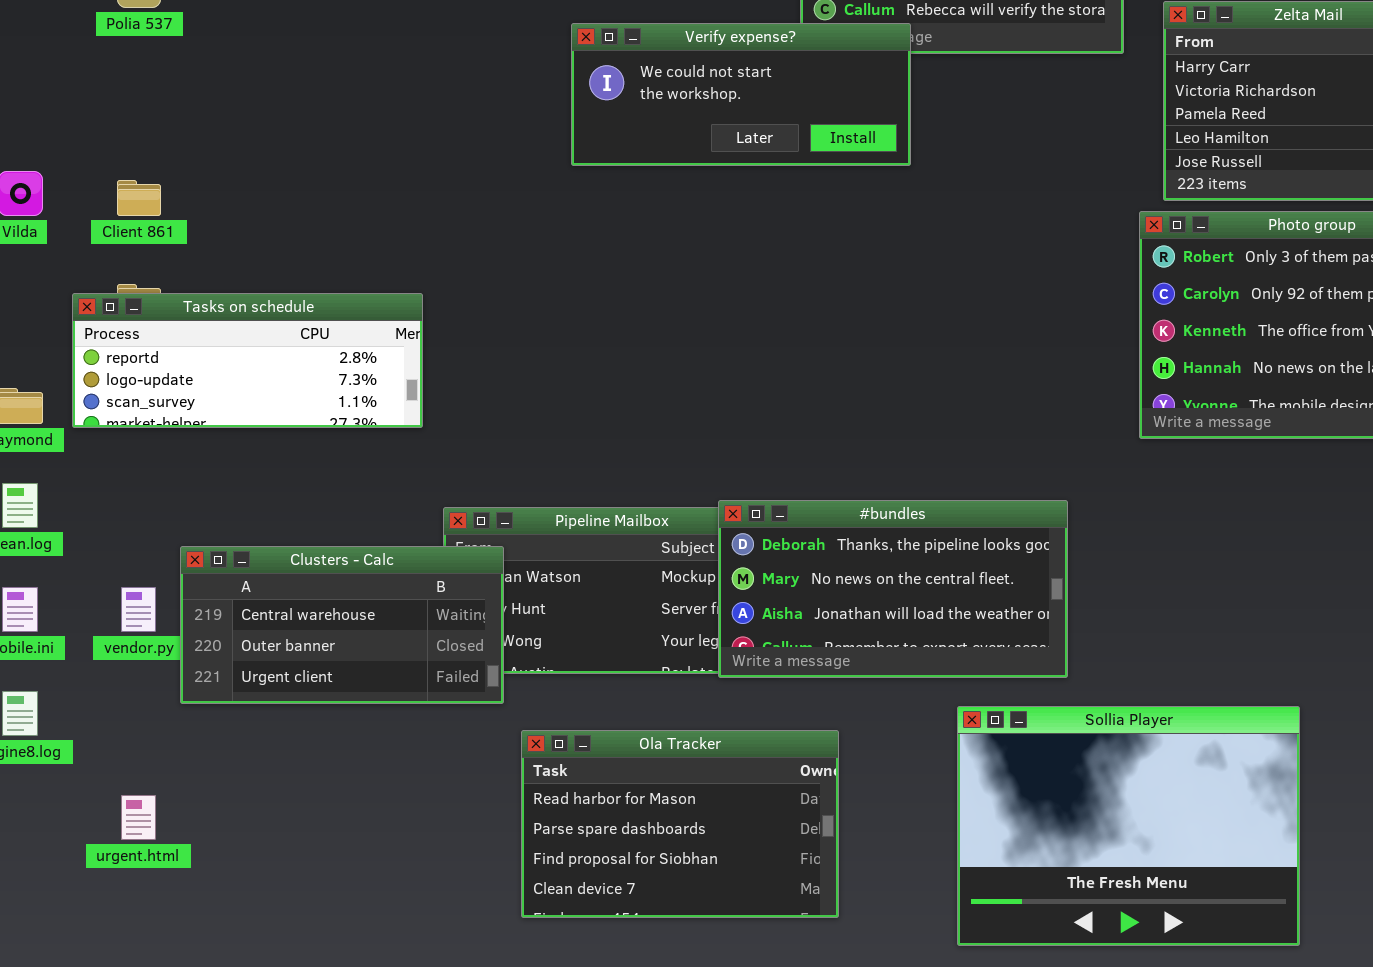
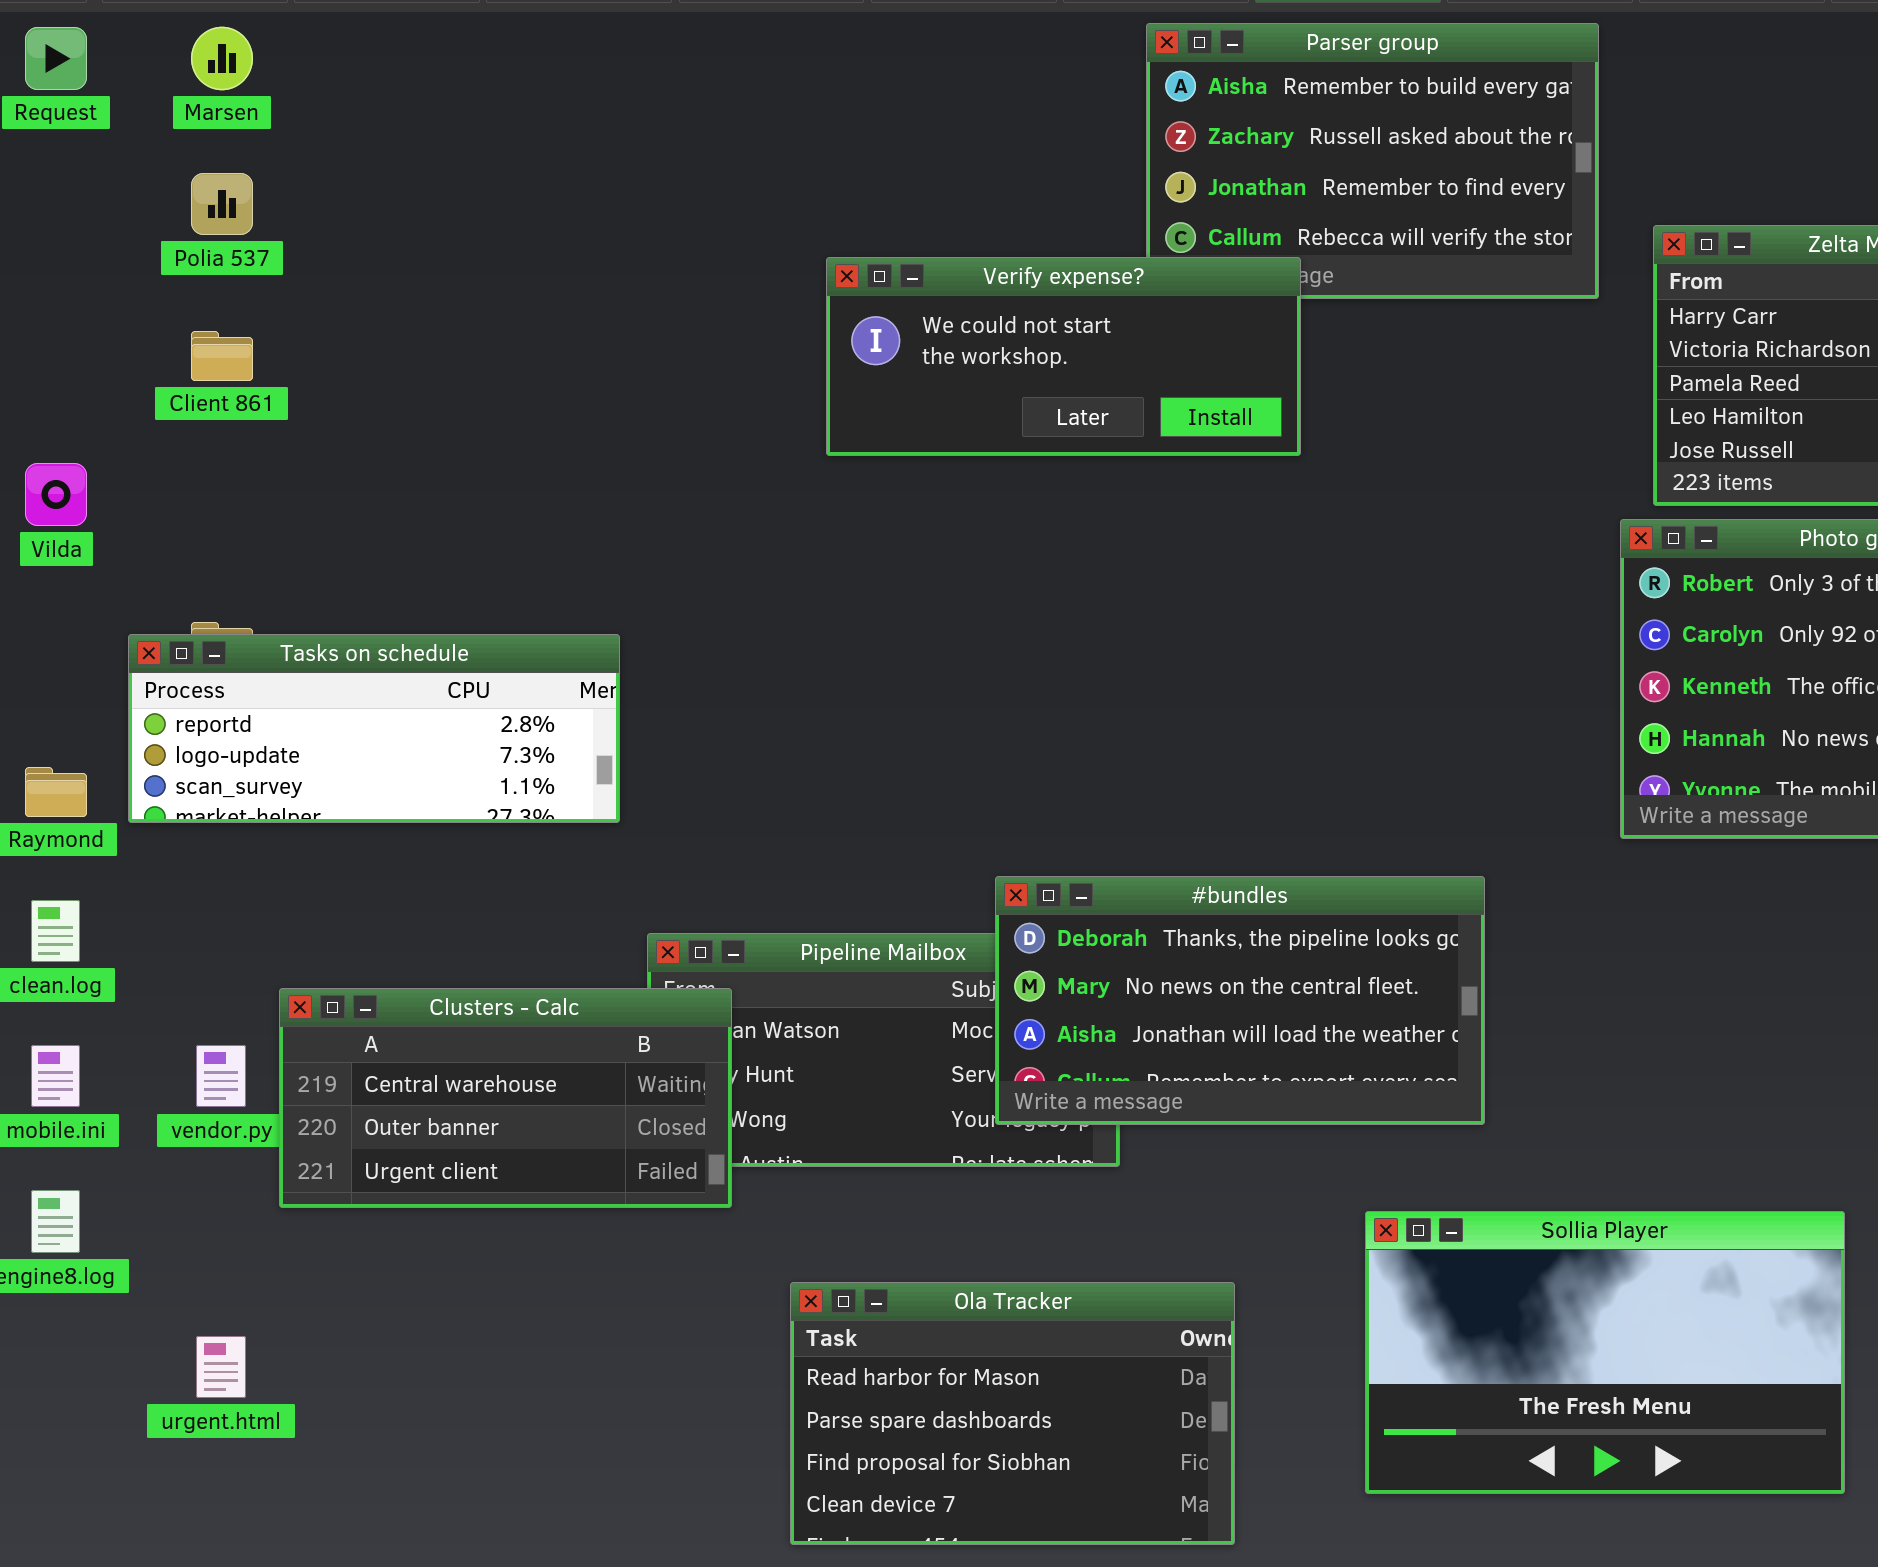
Client 861: [117,180,161,216] -> [191,331,253,381], moved
#bundles: [718,500,1068,678] -> [995,876,1485,1125], moved
Sollia Player: [957,706,1300,946] -> [1365,1211,1845,1494], resized
Ola Tracker: [521,730,839,918] -> [790,1282,1235,1545], moved

